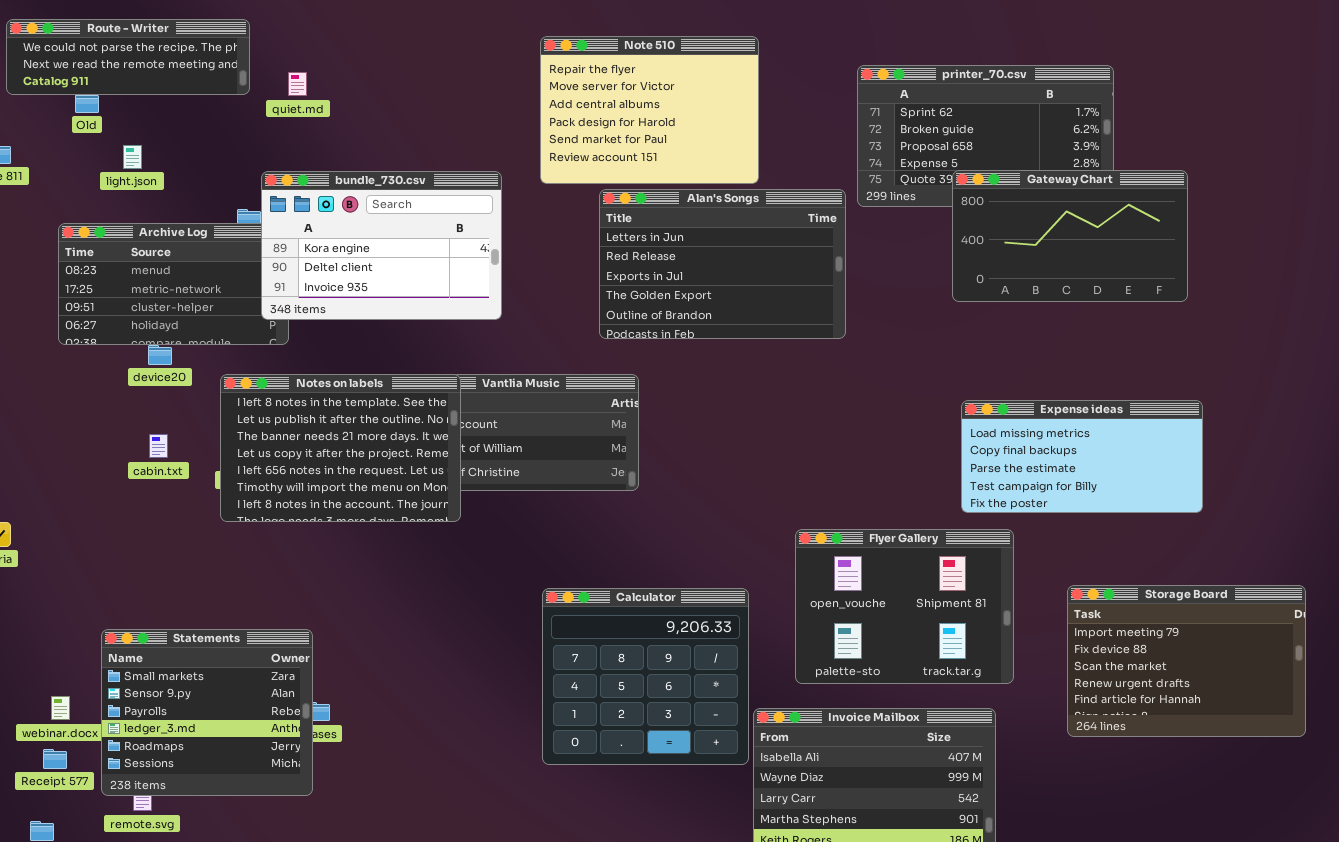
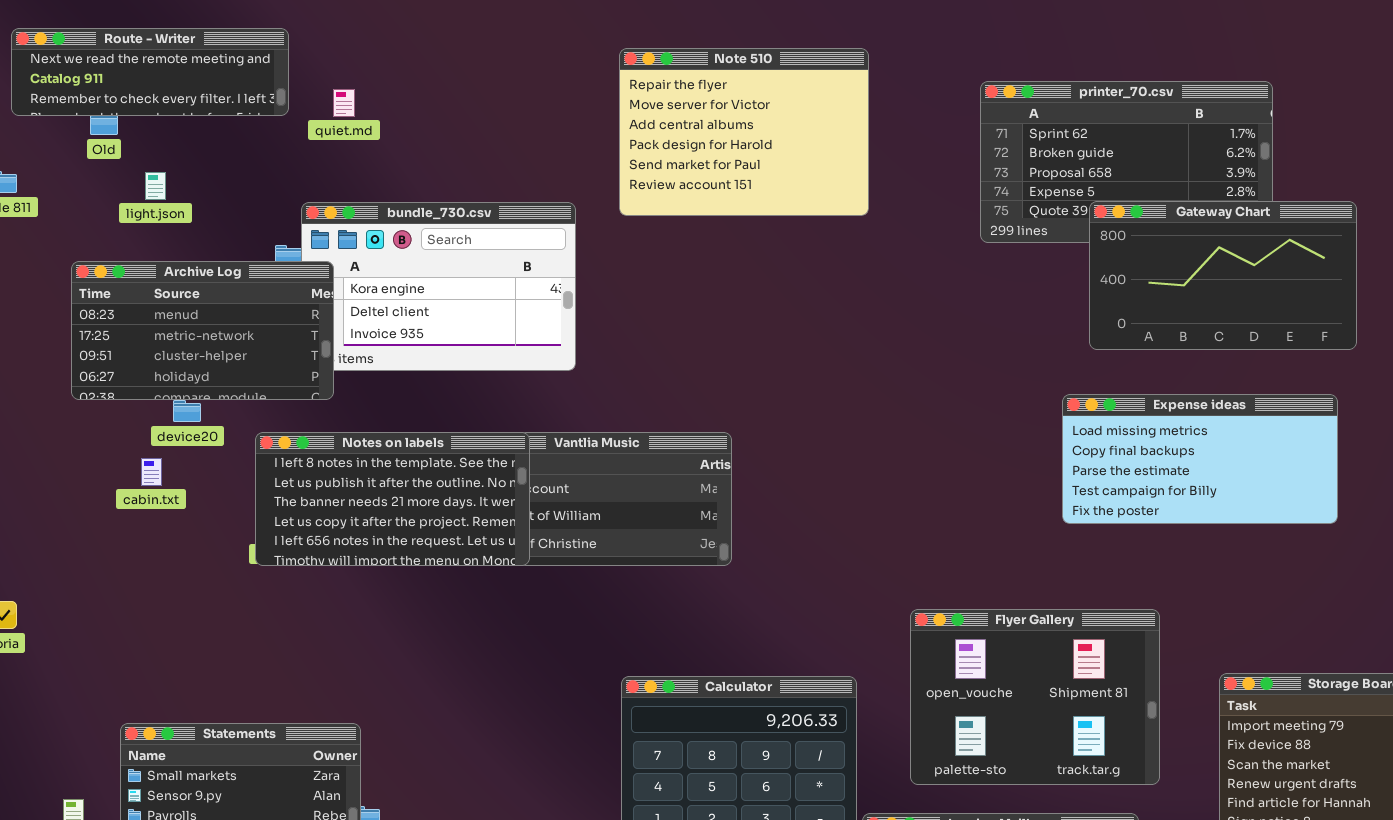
Route - Writer: [6,19,250,95] -> [11,28,289,116], scrolled down 1 row
Alan's Songs: [599,189,846,339] -> none, closed
Archive Log: [58,223,289,345] -> [71,261,334,400], raised
Notes on labels: [220,374,461,522] -> [255,432,530,566], resized
Expense ideas: [961,400,1203,513] -> [1062,394,1338,524], moved
cabin.txt: [149,434,168,458] -> [141,458,162,486], moved

